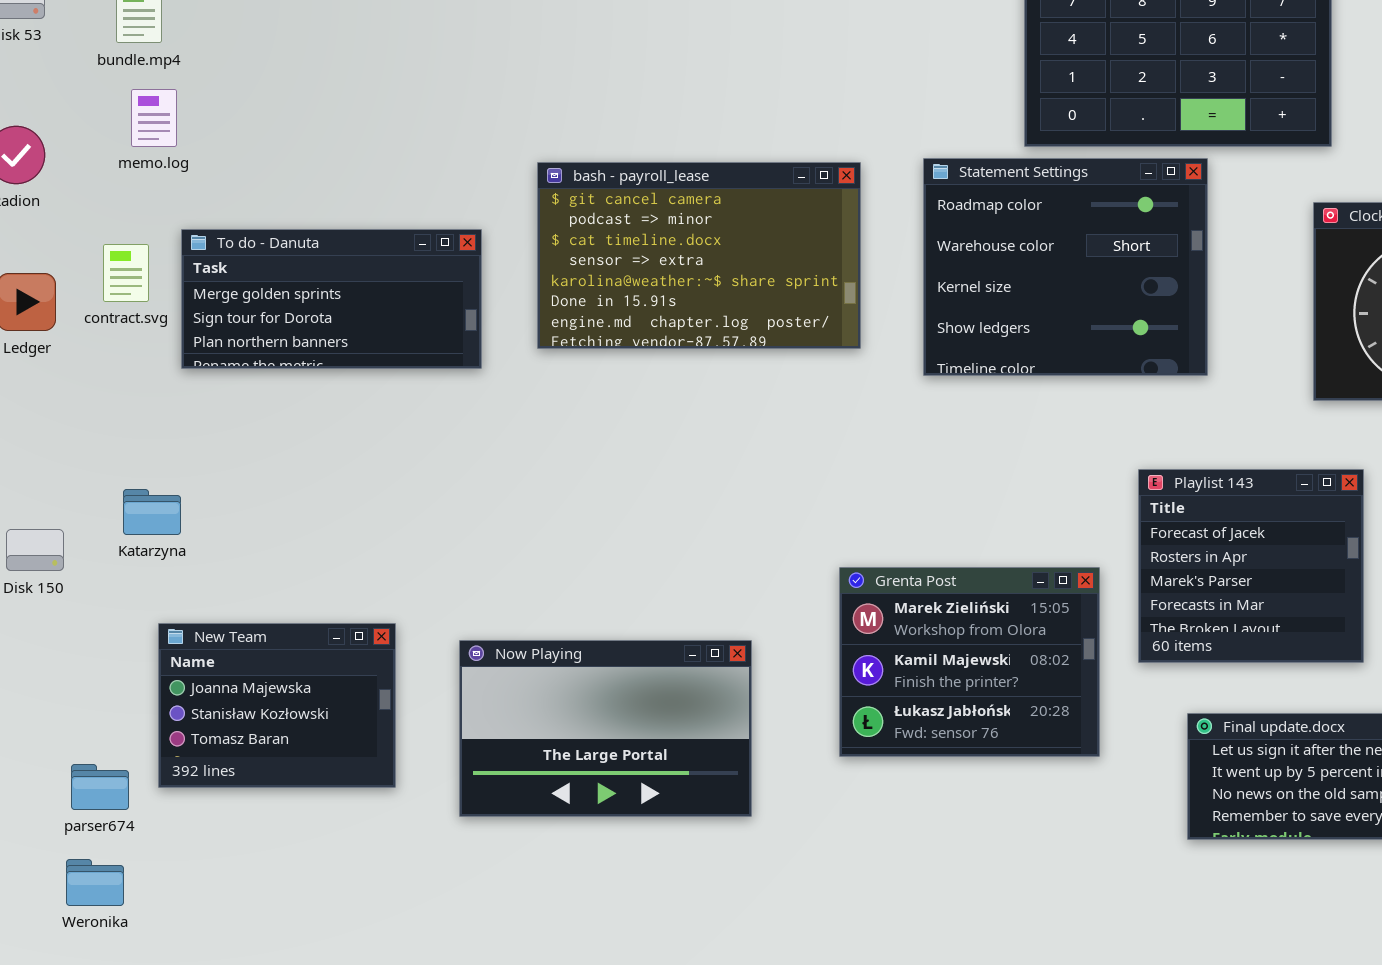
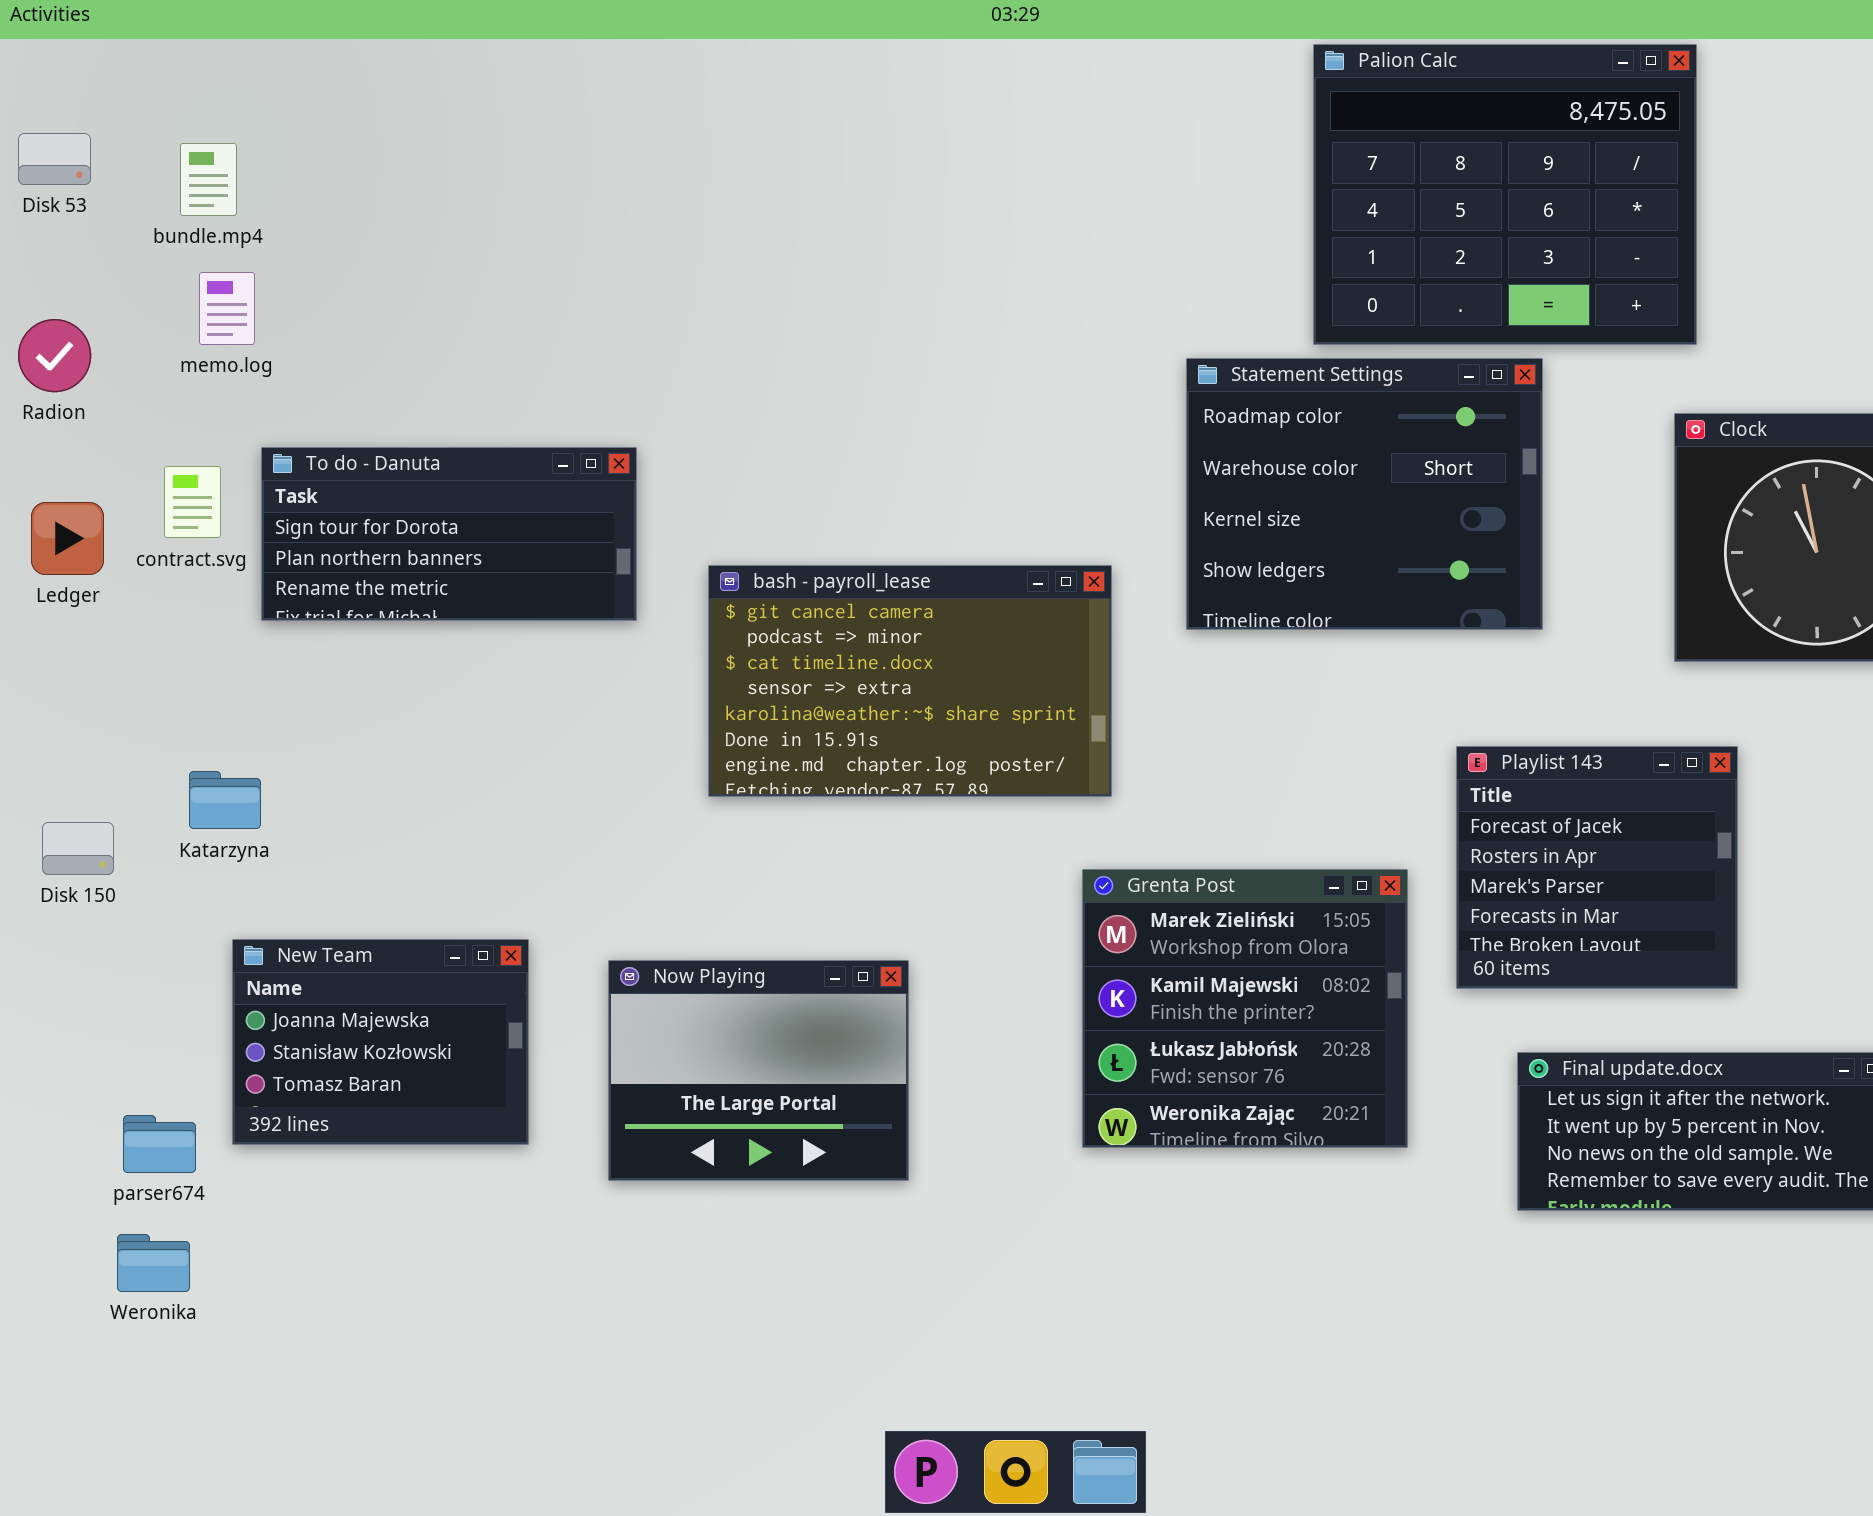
bash - payroll_lease: [537,162,861,349] -> [708,565,1112,797], moved
To do - Danuta: [181,229,482,369] -> [261,447,637,621], scrolled down 1 row
Grenta Post: [839,567,1100,757] -> [1082,869,1408,1148], resized
Now Playing: [459,640,752,817] -> [608,960,909,1181], resized

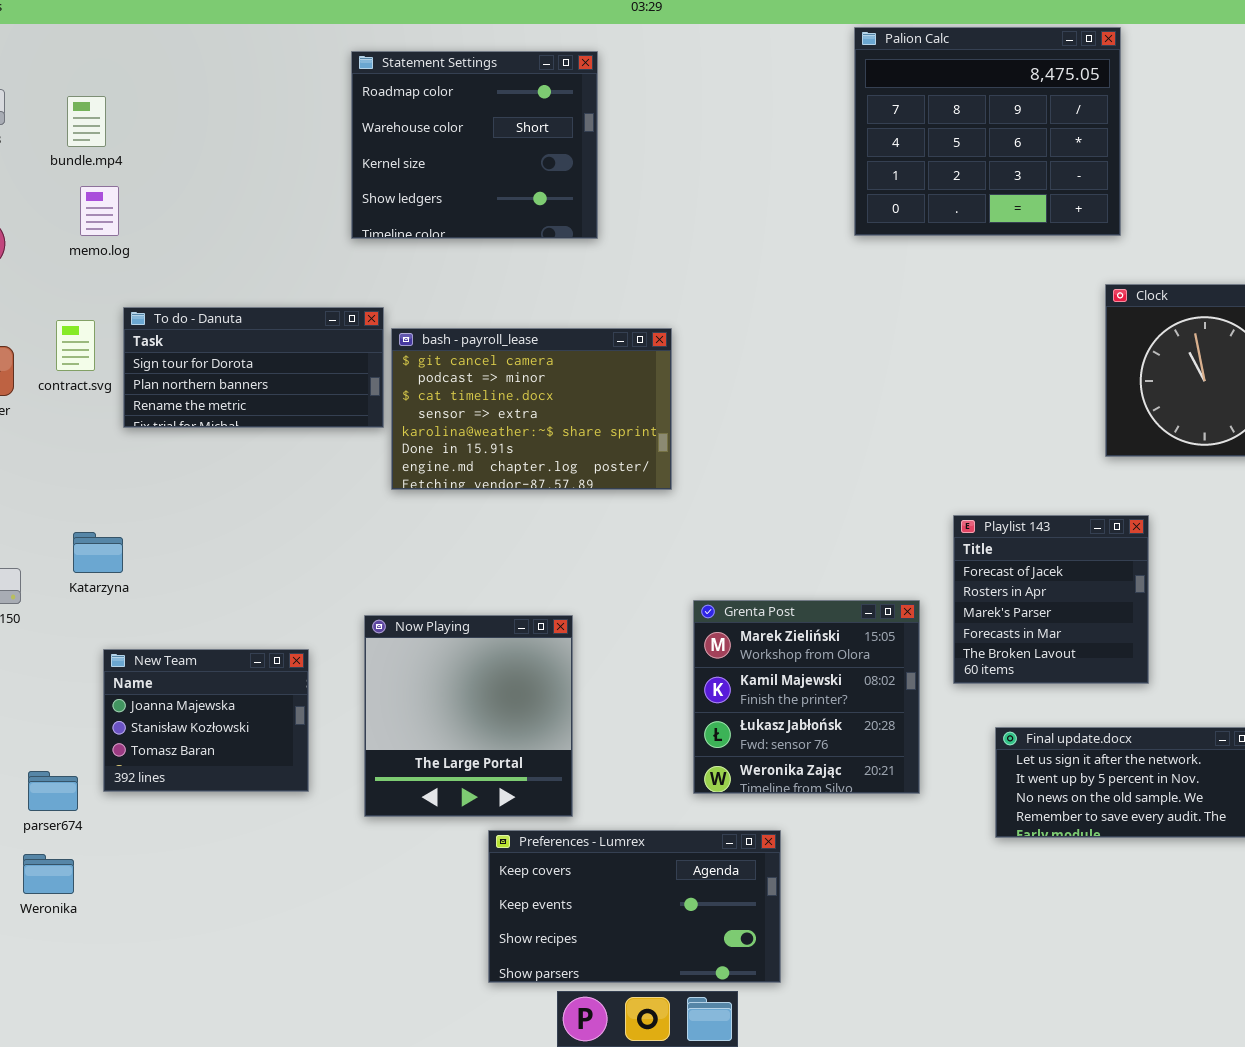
Statement Settings: [1186,358,1543,630] -> [351,51,598,239], moved
bash - payroll_lease: [708,565,1112,797] -> [391,328,672,490], moved
Now Playing: [608,960,909,1181] -> [364,615,573,817], resized
Preferences - Lumrex: none -> [488,830,781,983], opened

